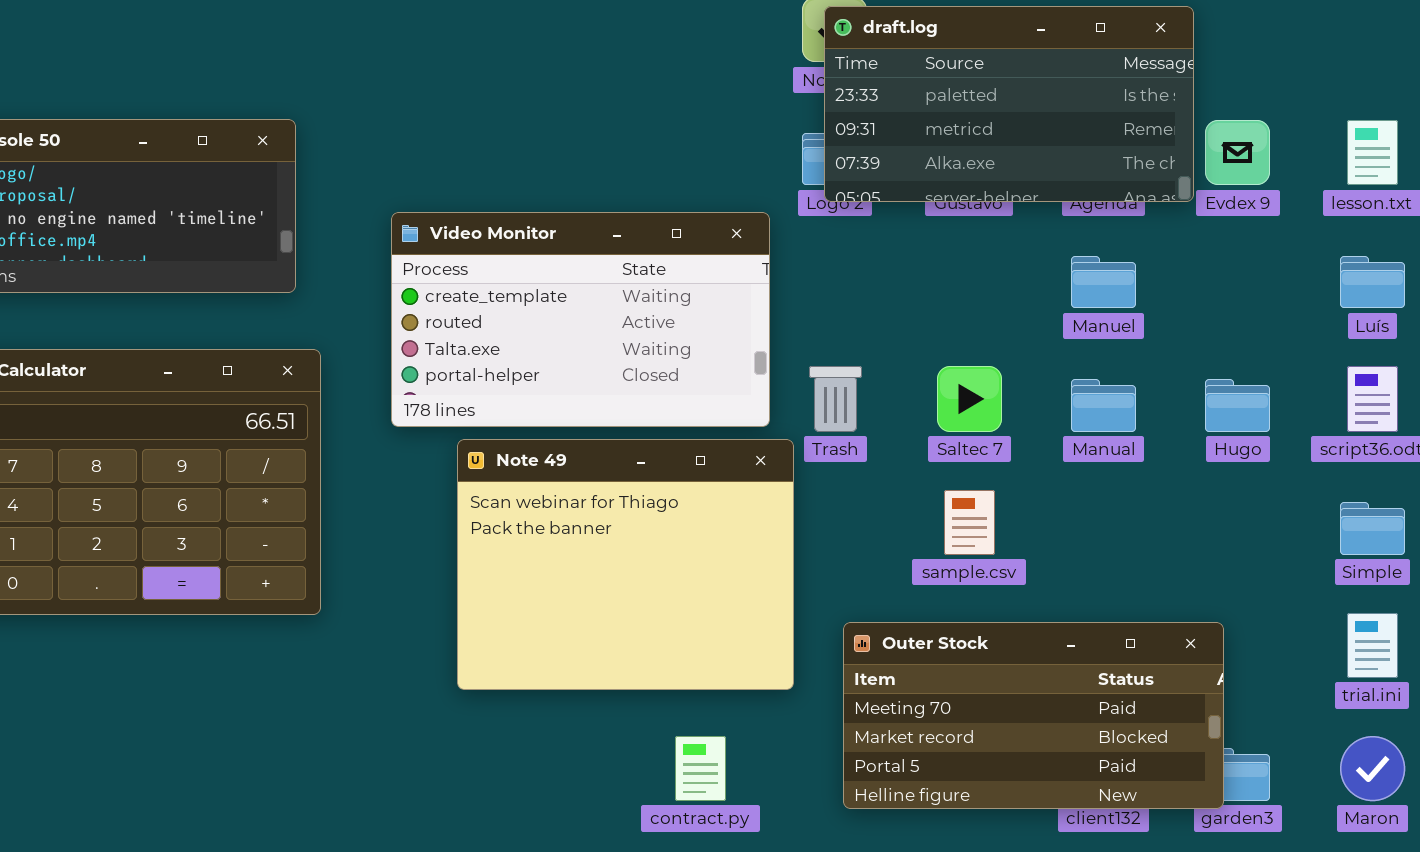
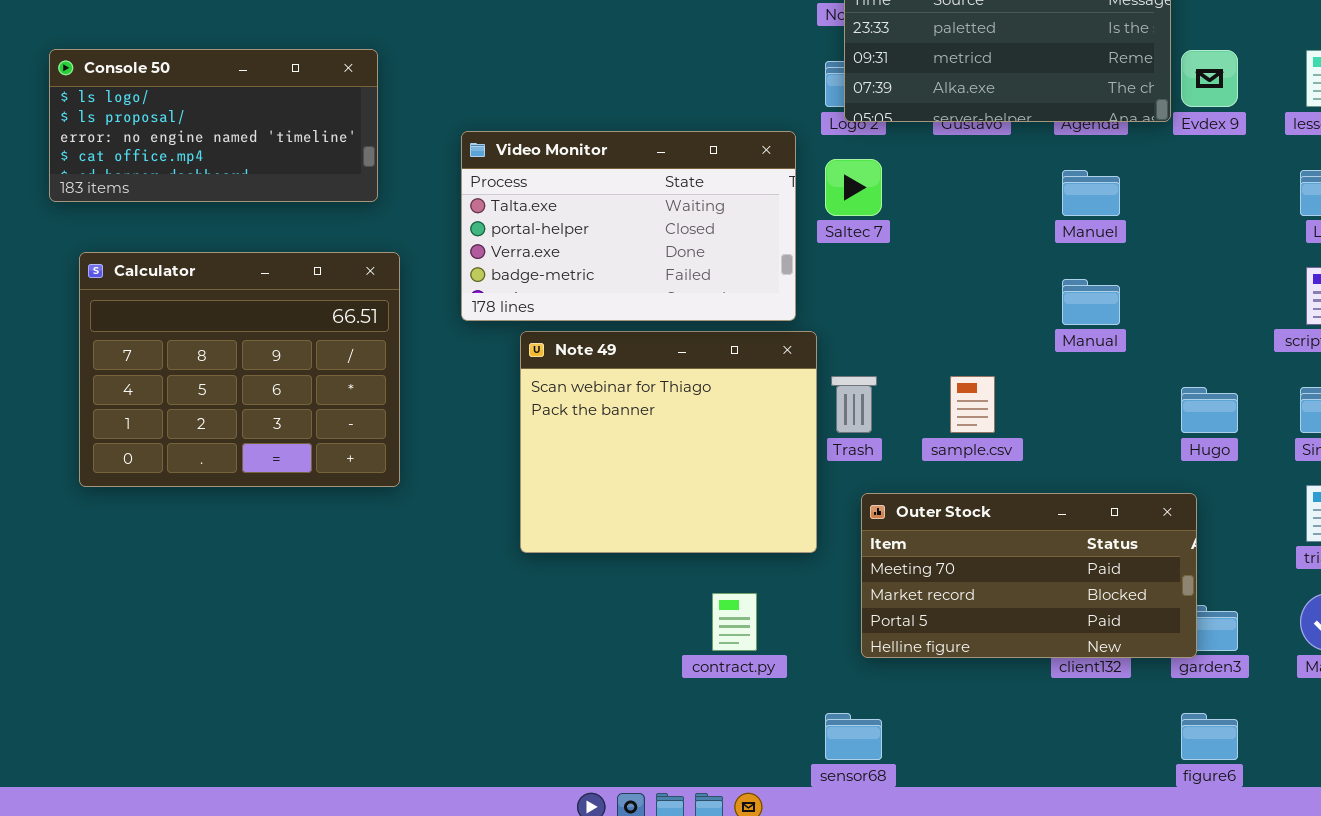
Video Monitor: [391,212,770,427] -> [461,131,796,321], scrolled down 2 rows
Trash: [809,366,862,432] -> [831,376,877,433], moved
Saltec 7: [937,366,1002,432] -> [825,159,882,216], moved
Hugo: [1205,379,1270,432] -> [1181,387,1238,433], moved

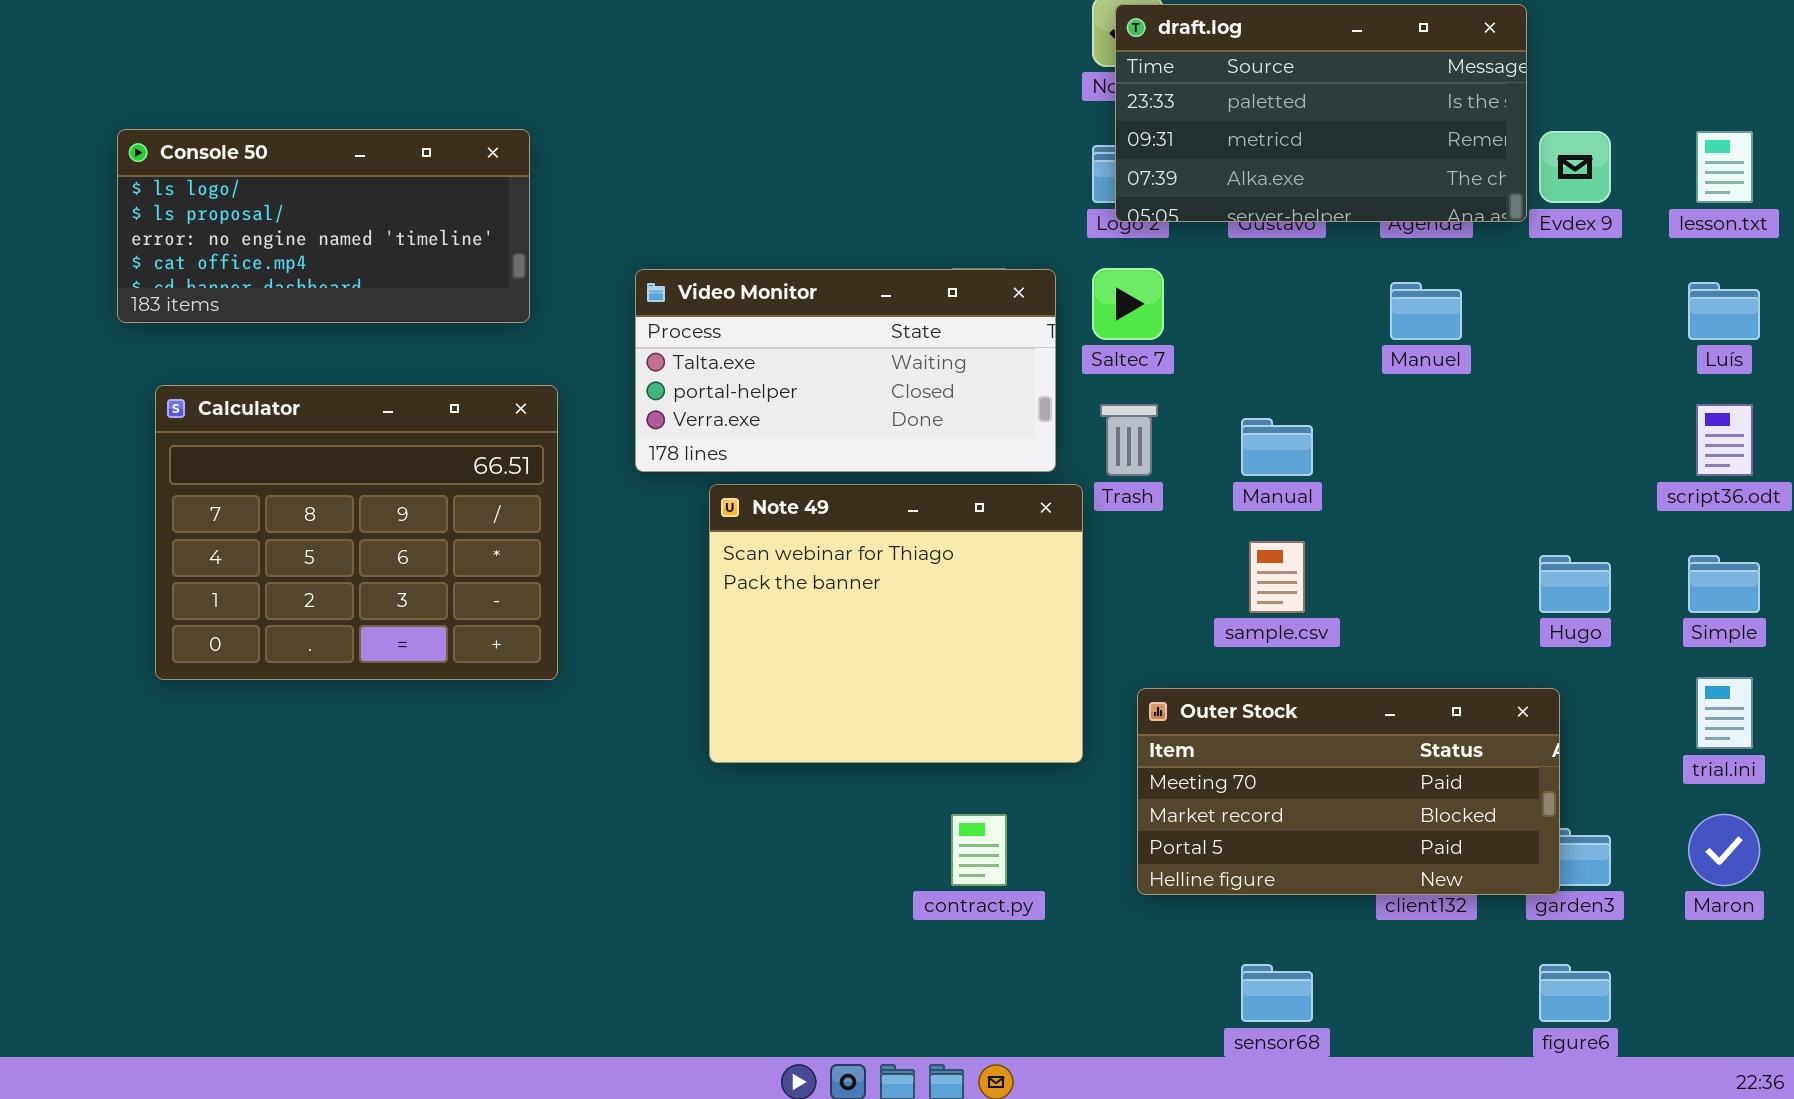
Video Monitor: [461,131,796,321] -> [635,269,1056,472], resized
Manual: [1062,279,1120,325] -> [1241,418,1313,476], moved
Trash: [831,376,877,433] -> [1100,404,1158,476], moved
sensor68: [825,713,882,760] -> [1241,964,1313,1022], moved

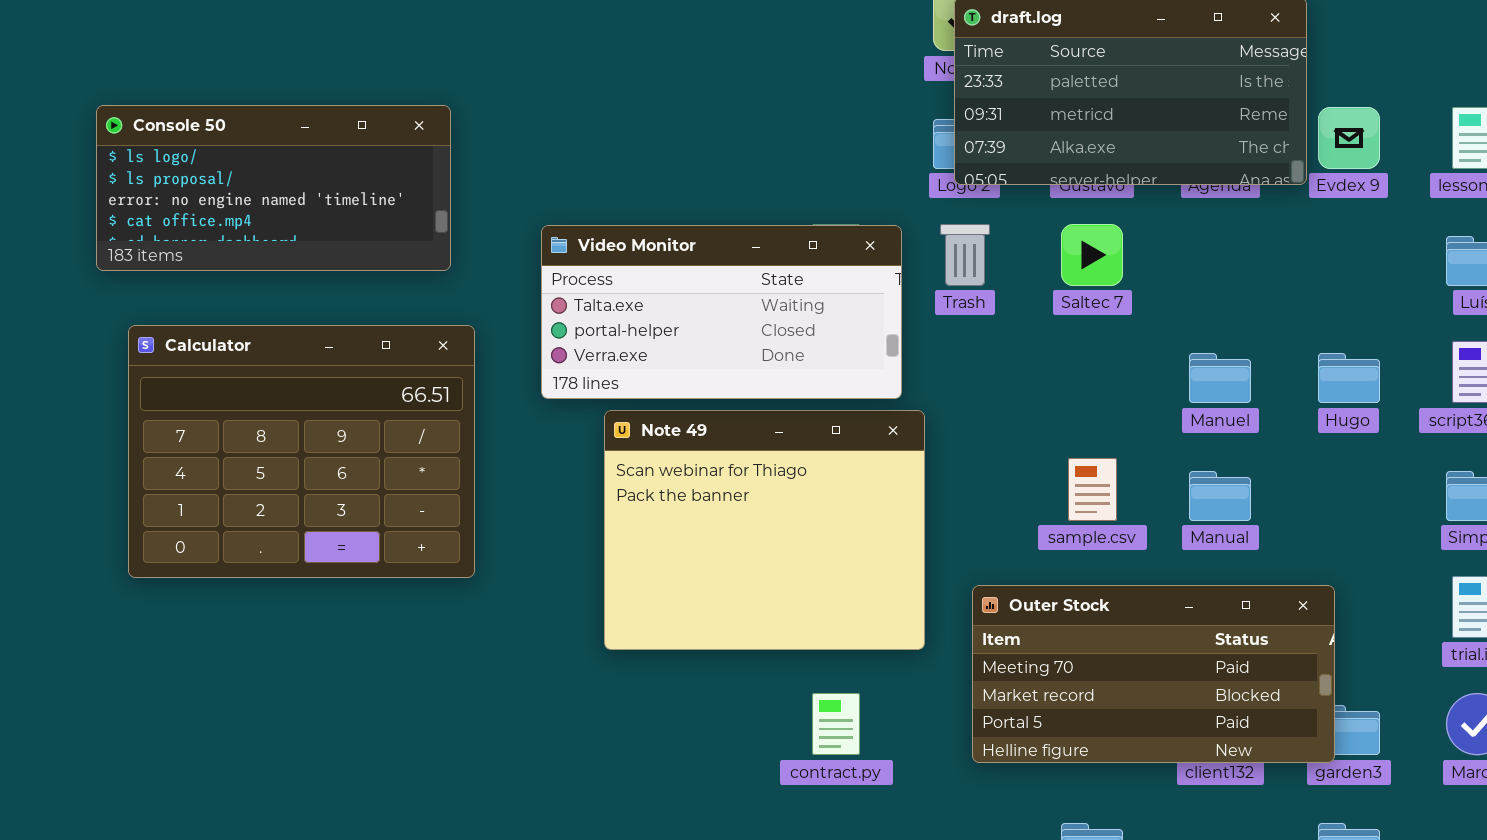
Saltec 7: [1092,268,1164,340] -> [1061,224,1123,286], moved
Manuel: [1390,282,1462,340] -> [1189,353,1251,403], moved
Trash: [1100,404,1158,476] -> [940,224,990,286], moved
Manual: [1241,418,1313,476] -> [1189,471,1251,521], moved
Hugo: [1539,555,1611,613] -> [1318,353,1380,403], moved

